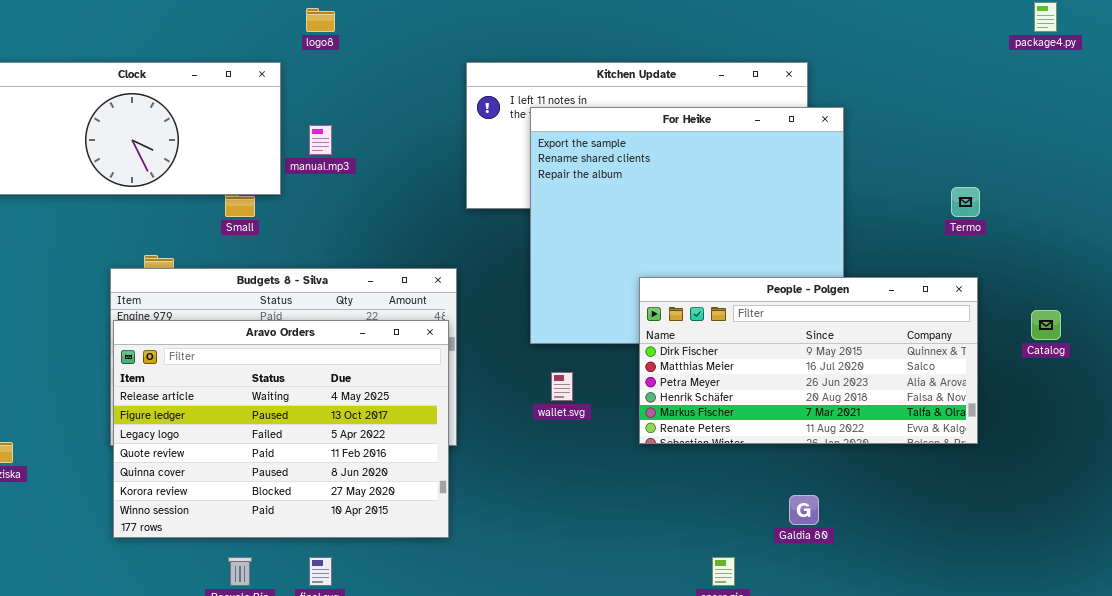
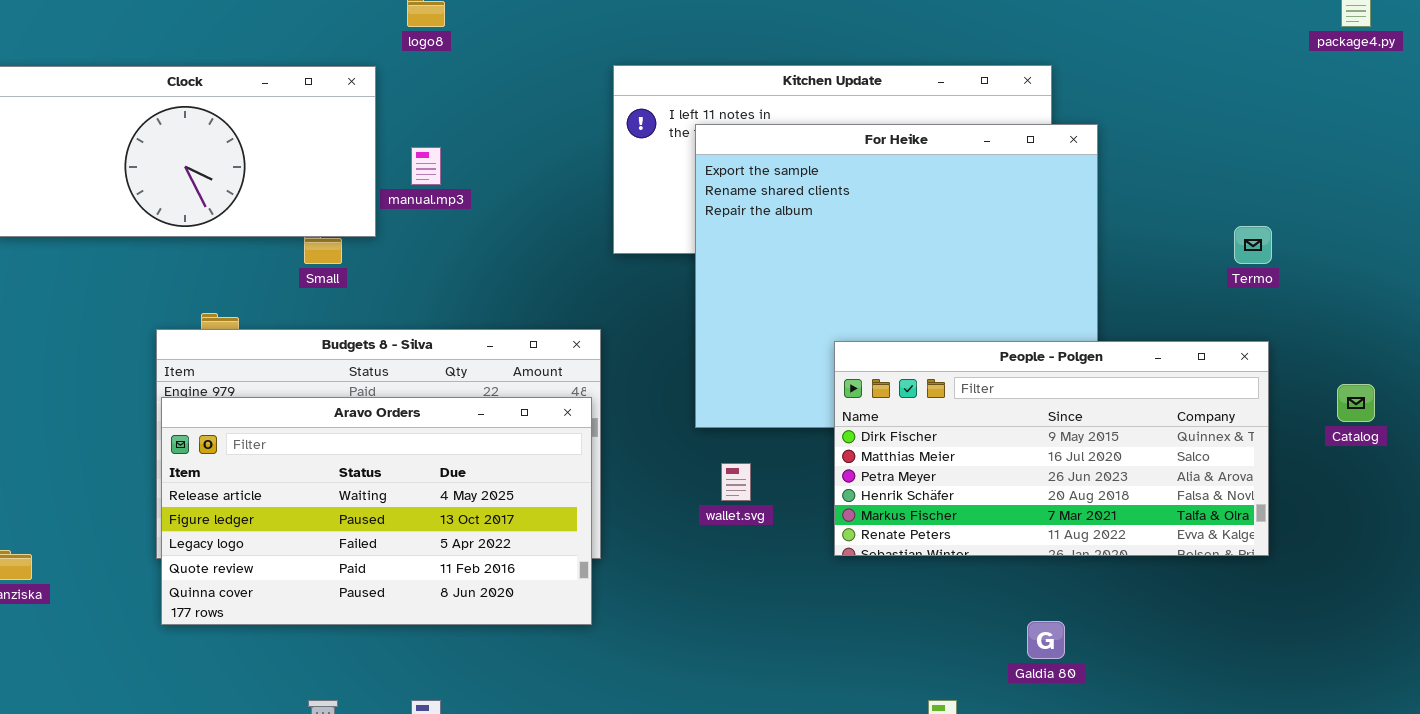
Aravo Orders: [113,320,449,538] -> [161,397,592,625], resized

